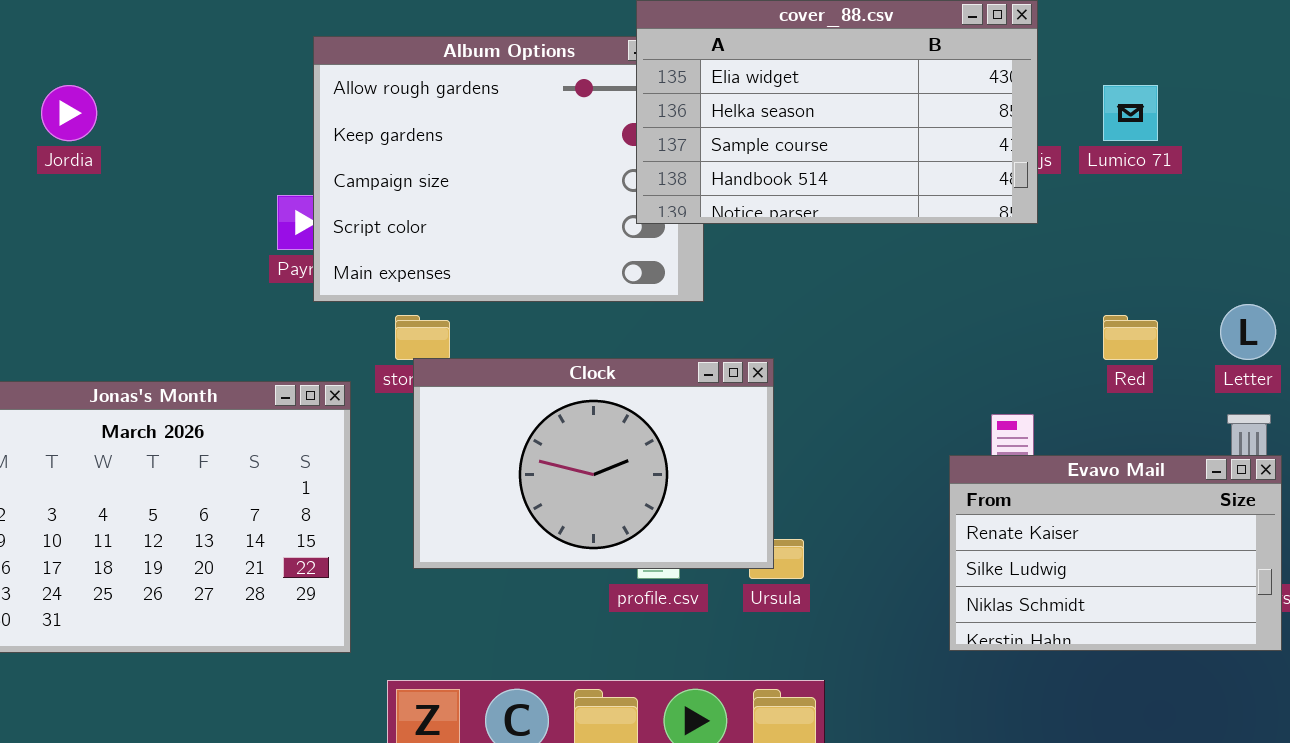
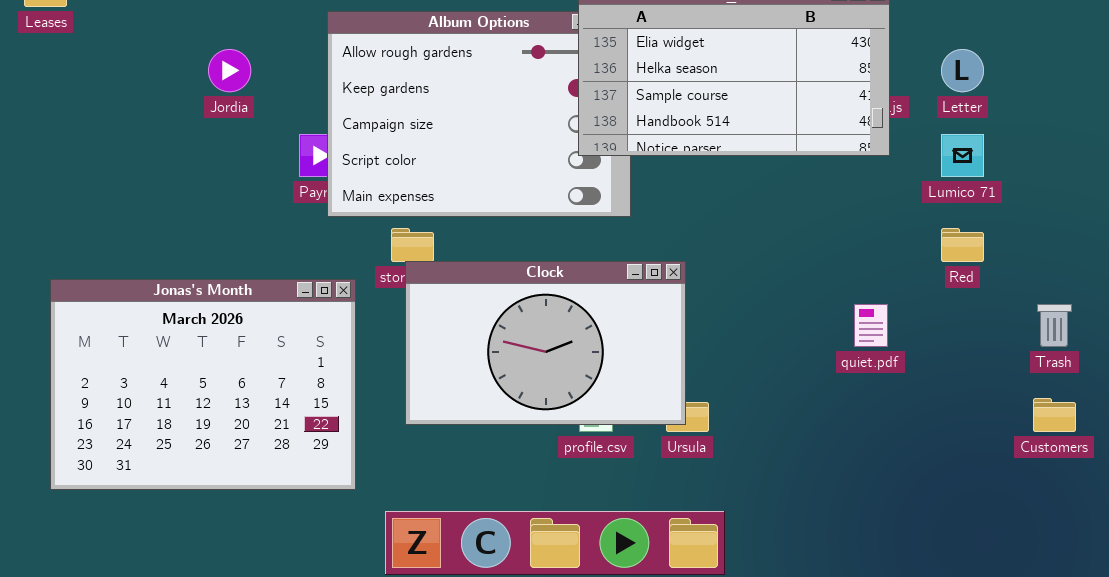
Jordia: [41,85,97,141] -> [208,49,251,92], moved
Lumico 71: [1103,85,1158,141] -> [941,134,984,177], moved
Letter: [1220,304,1276,360] -> [941,49,984,92], moved
Evavo Mail: [949,455,1282,651] -> none, closed

